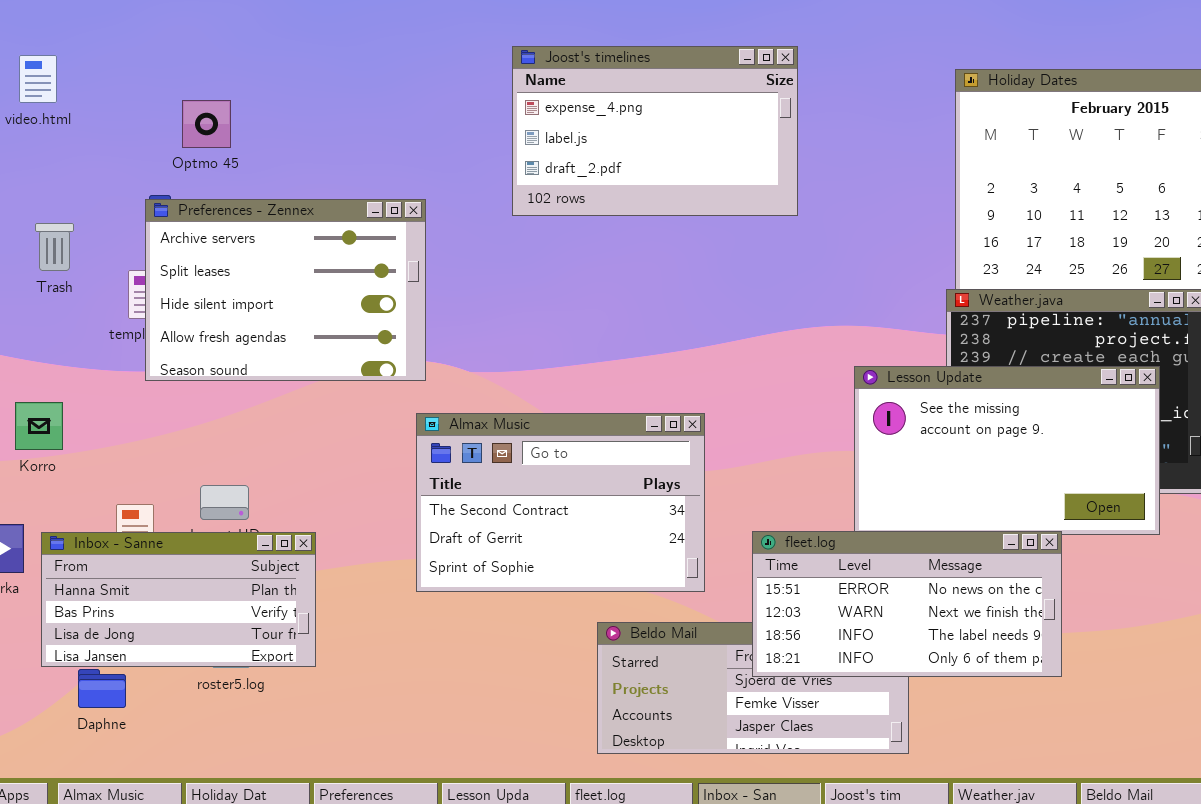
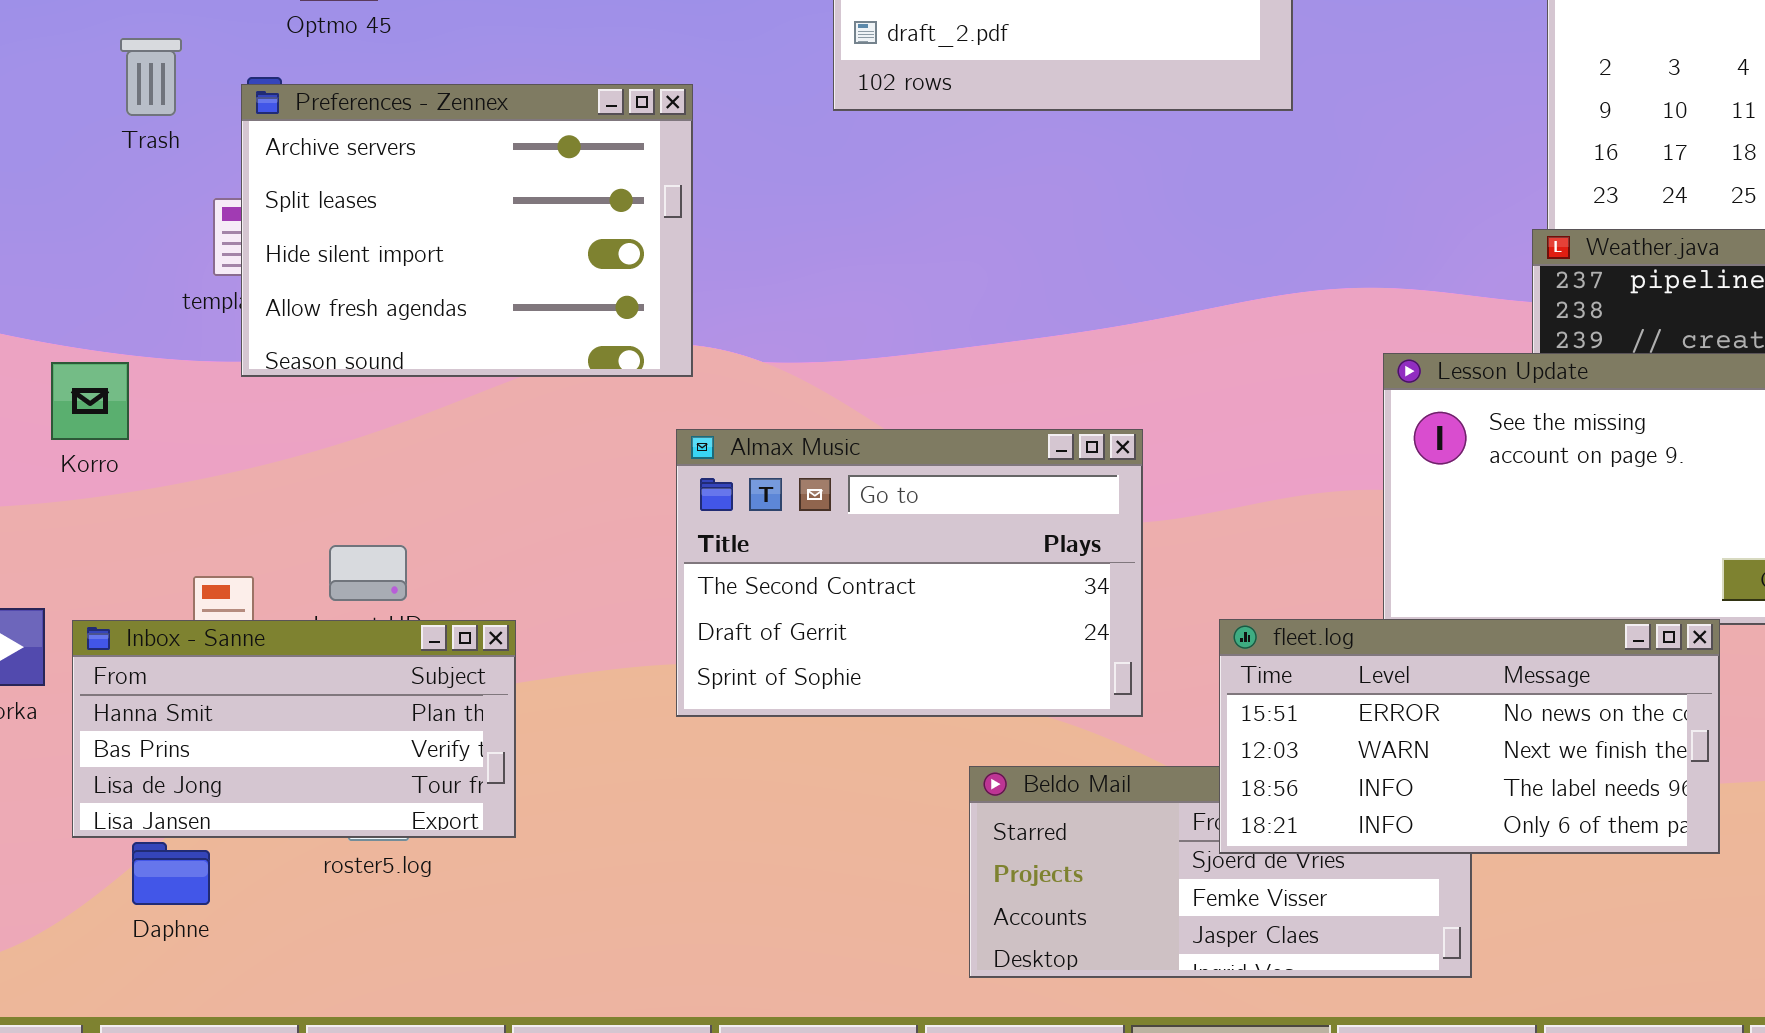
Trash: [35,223,74,271] -> [120,38,182,116], moved
Korro: [15,402,63,450] -> [51,362,129,440], moved

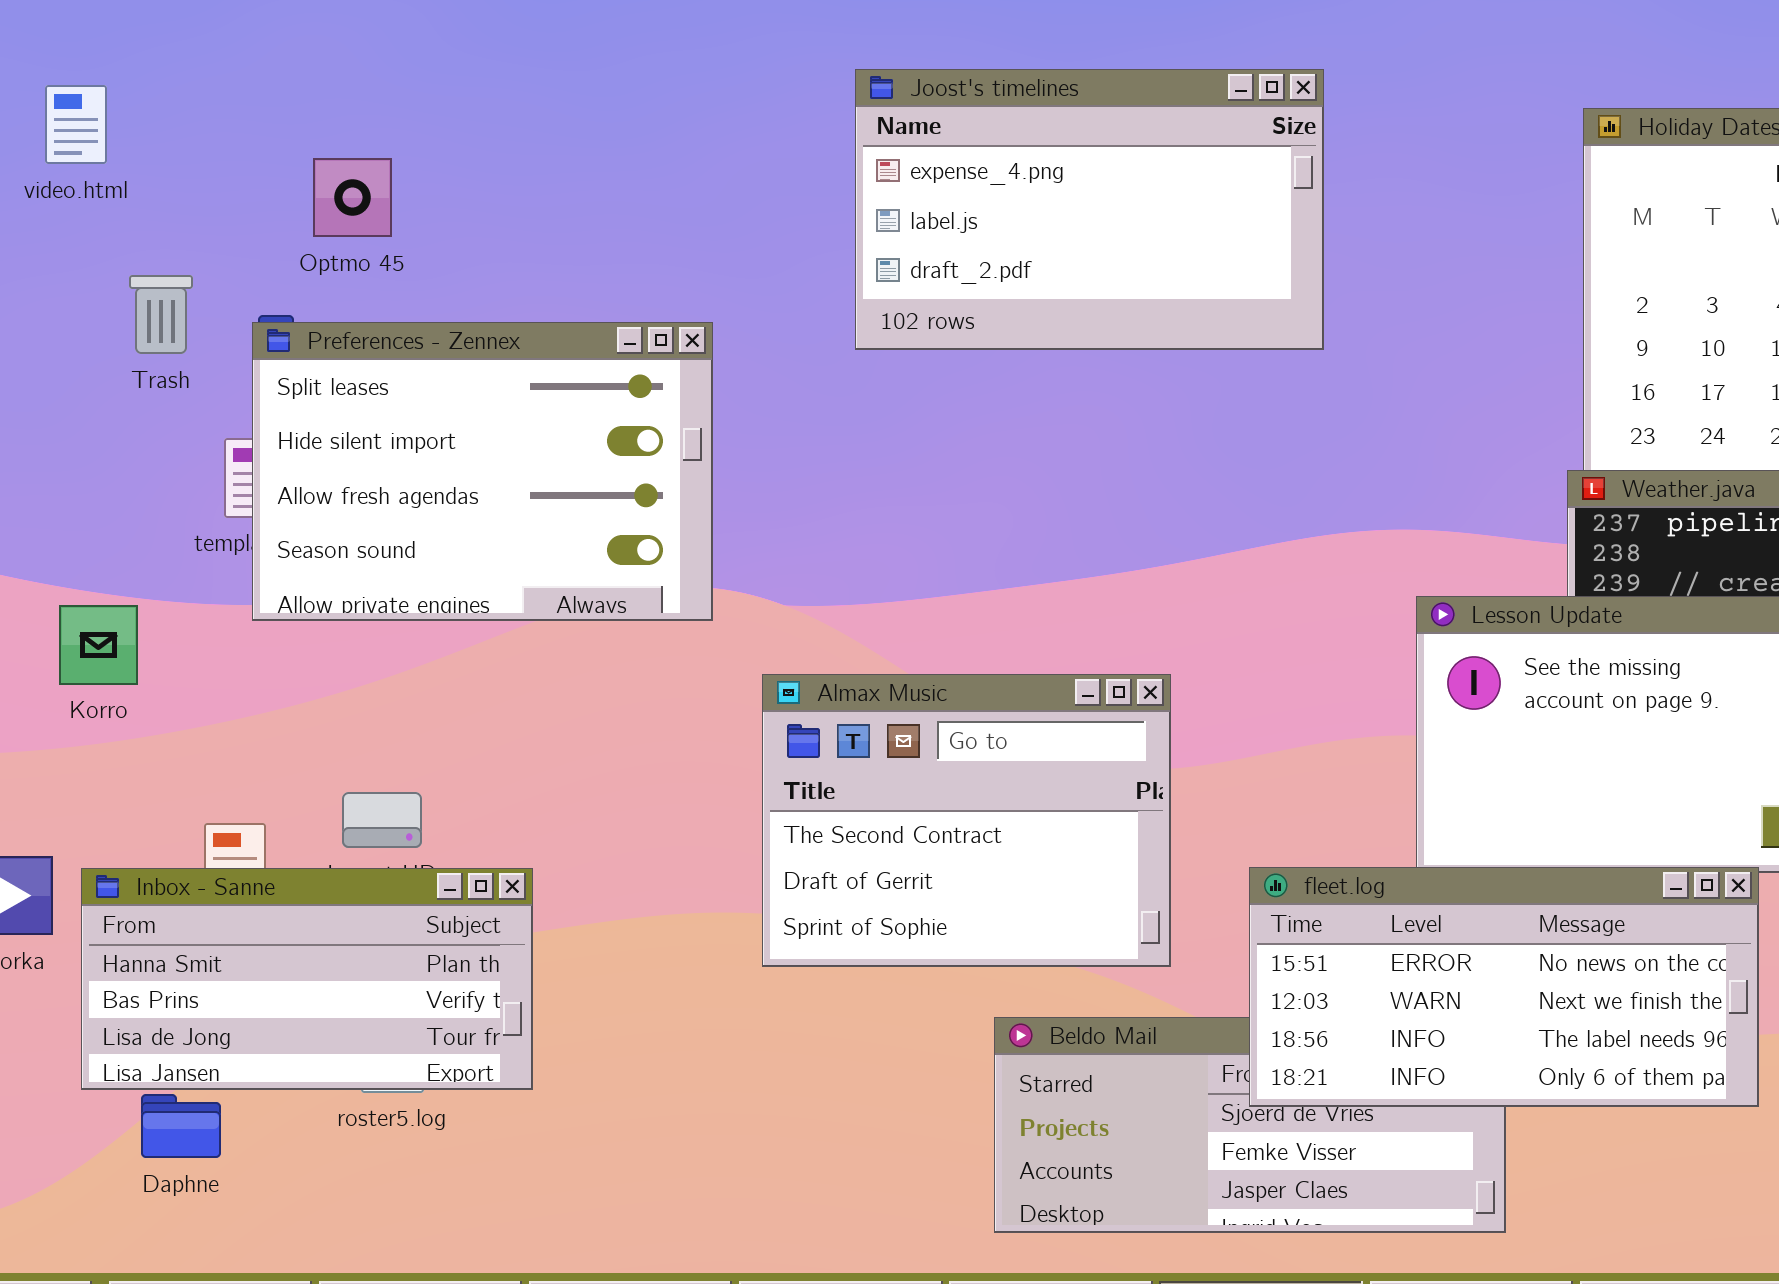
Preferences - Zennex: [241,84,693,377] -> [252,322,713,621], scrolled down 1 row
Almax Music: [676,429,1143,717] -> [762,674,1171,967], resized

